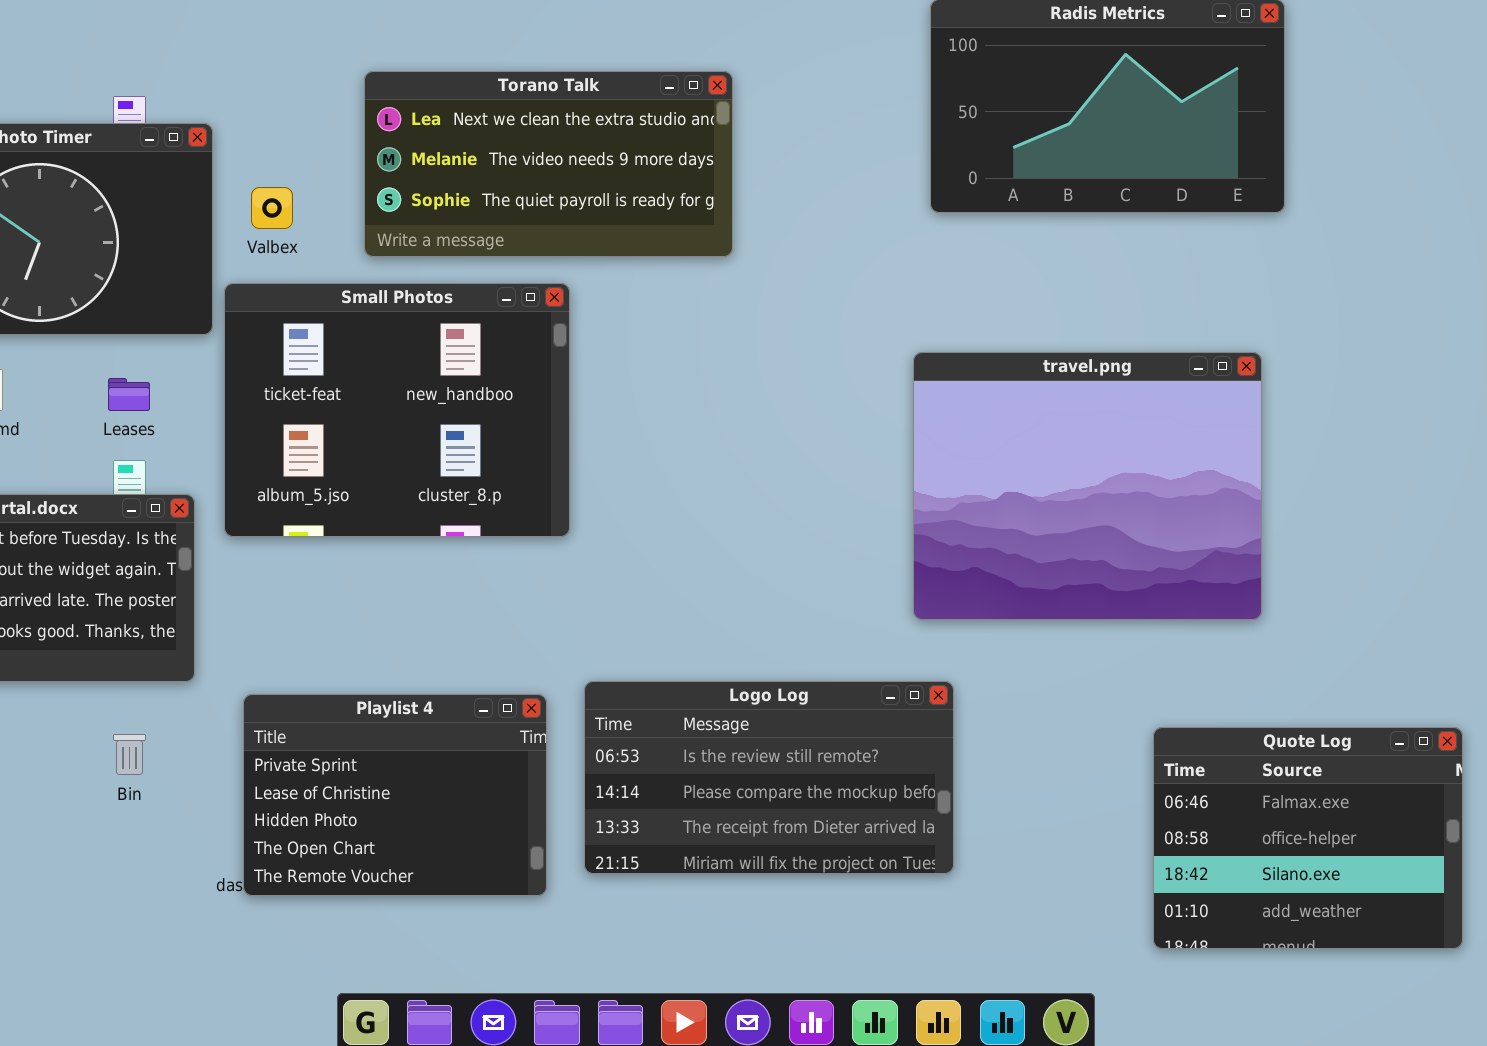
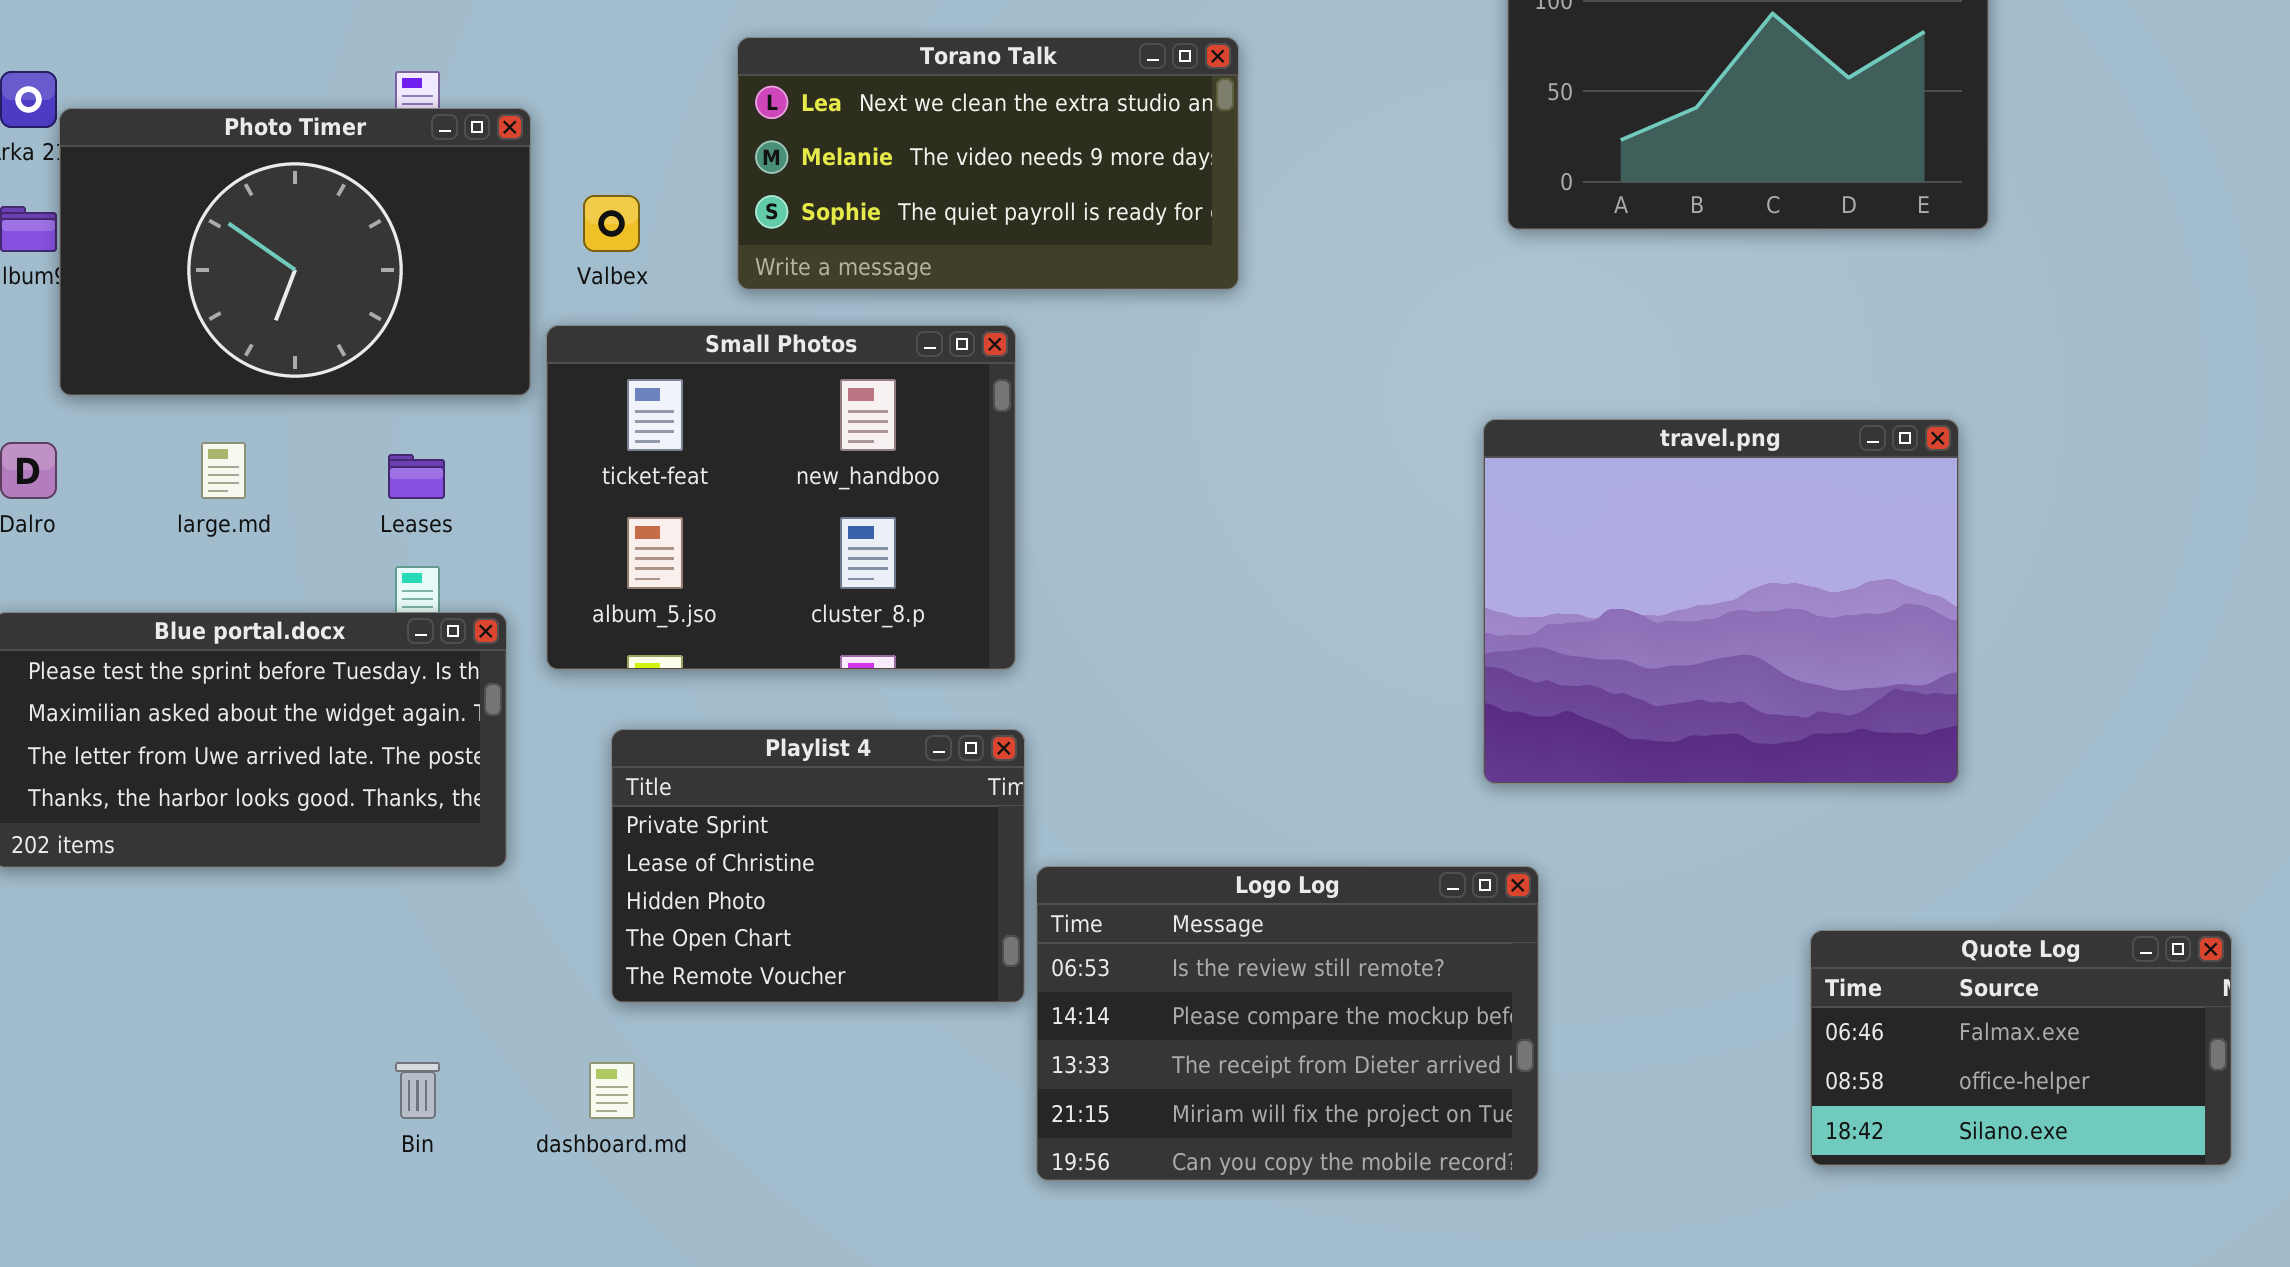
Logo Log: [584,681,954,874] -> [1036,866,1539,1181], resized
Playlist 4: [243,694,547,896] -> [611,729,1025,1003], moved
Quote Log: [1153,727,1463,949] -> [1810,930,2232,1166], resized
Bin: [113,734,146,775] -> [395,1062,440,1119], moved

